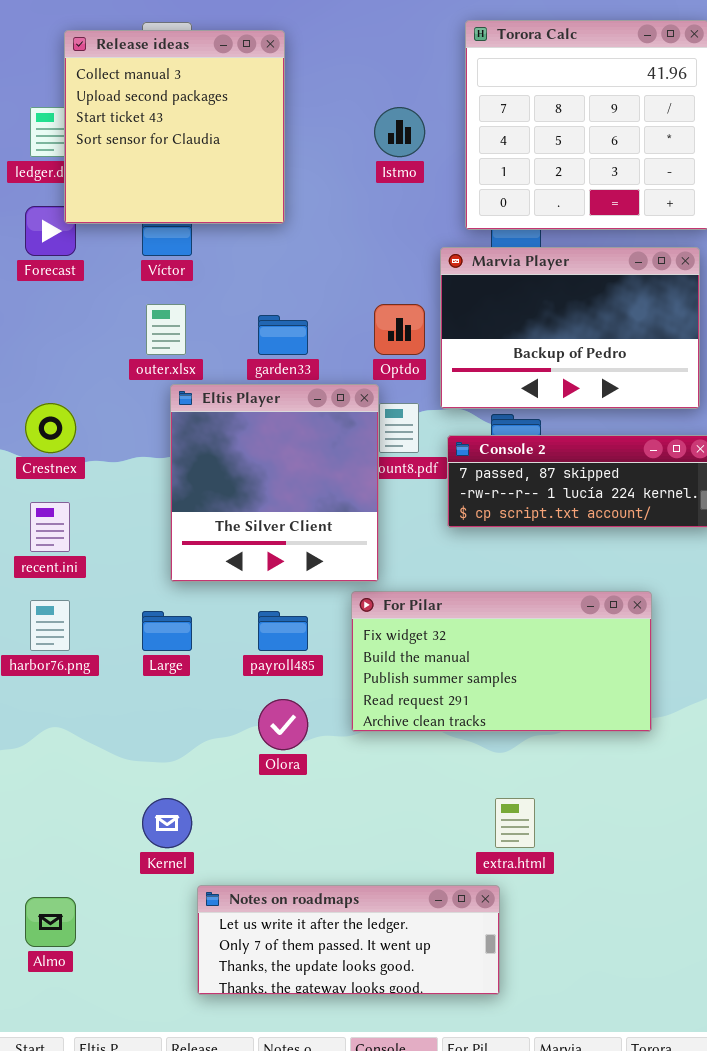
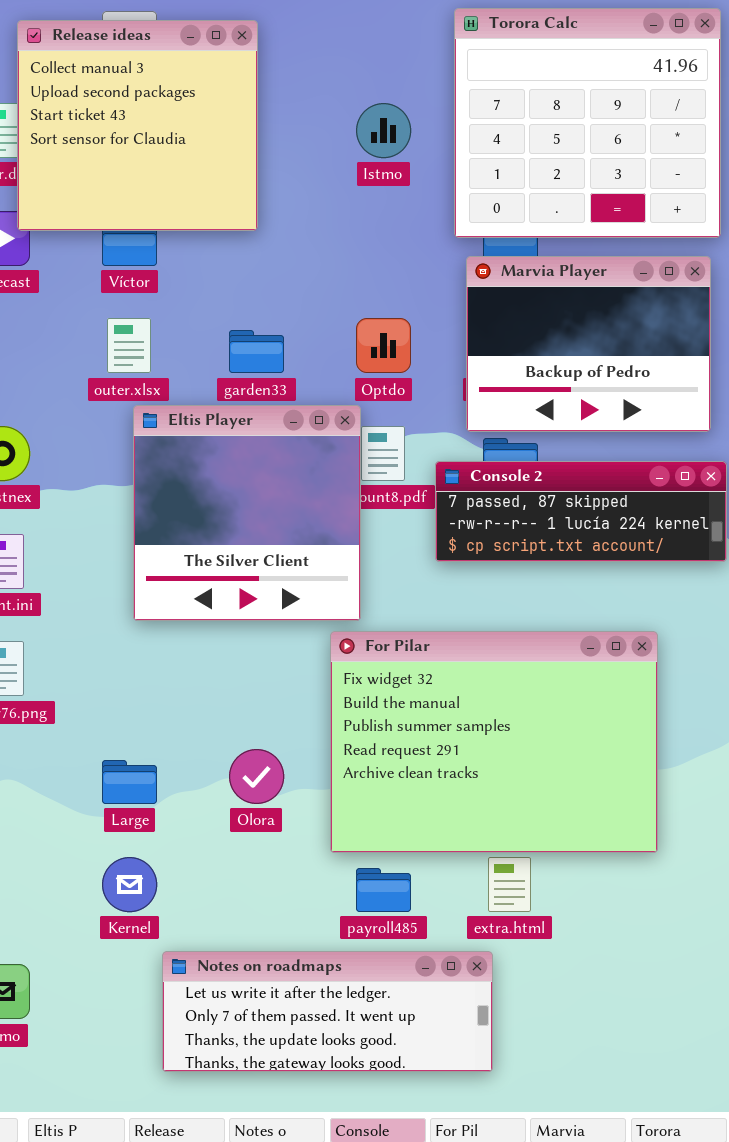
Marvia Player: [440,247,700,409] -> [466,256,711,432], resized
For Pilar: [351,591,652,732] -> [330,631,658,853], resized
Large: [142,611,192,651] -> [102,760,157,804], moved
payroll485: [258,611,308,651] -> [356,868,411,912], moved

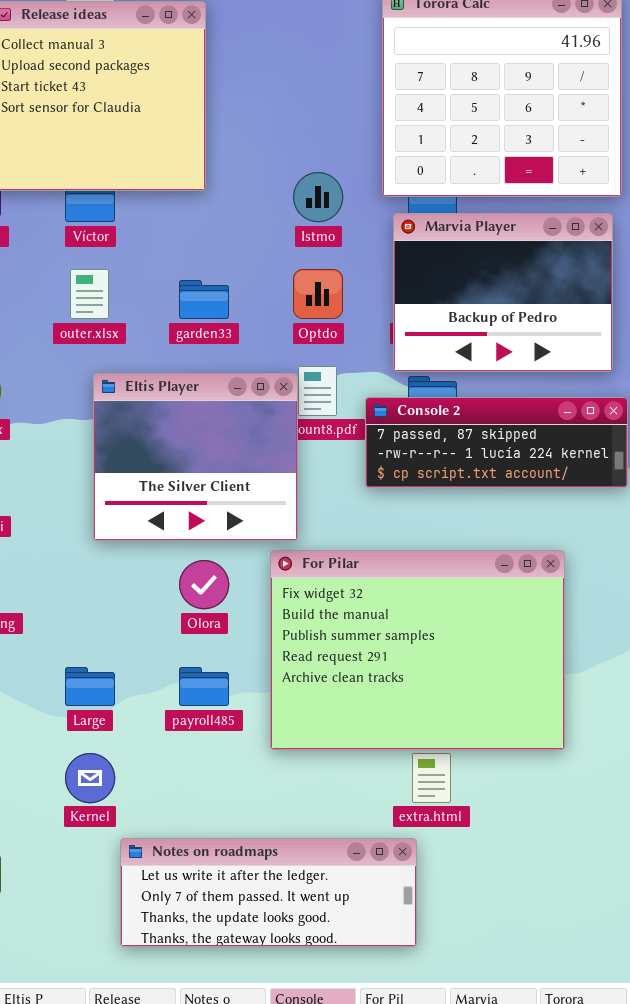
Istmo: [356,103,411,158] -> [293,172,343,222], moved
Eltis Player: [133,405,361,621] -> [93,373,298,541], resized
Olora: [229,749,284,804] -> [179,560,229,609], moved
payroll485: [356,868,411,912] -> [179,667,229,706], moved

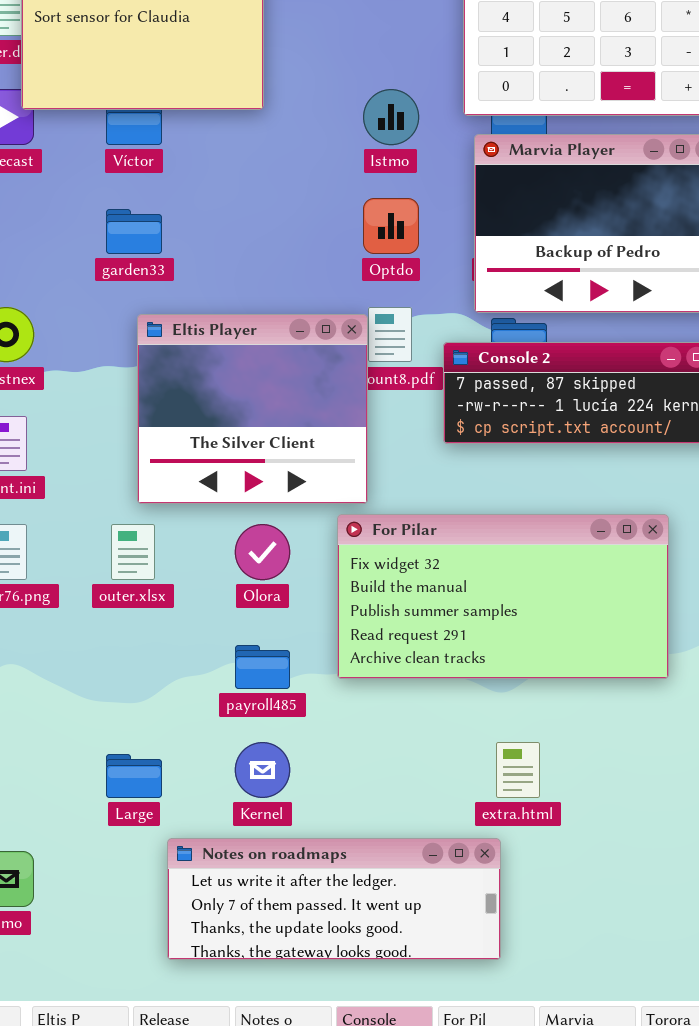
outer.xlsx: [70,269,109,319] -> [111,524,155,580], moved
garden33: [179,280,229,319] -> [106,209,162,254], moved
For Pilar: [270,550,565,750] -> [337,514,669,679], resized
Large: [65,667,115,706] -> [106,754,162,798], moved
Kernel: [65,753,115,803] -> [235,742,290,798], moved

